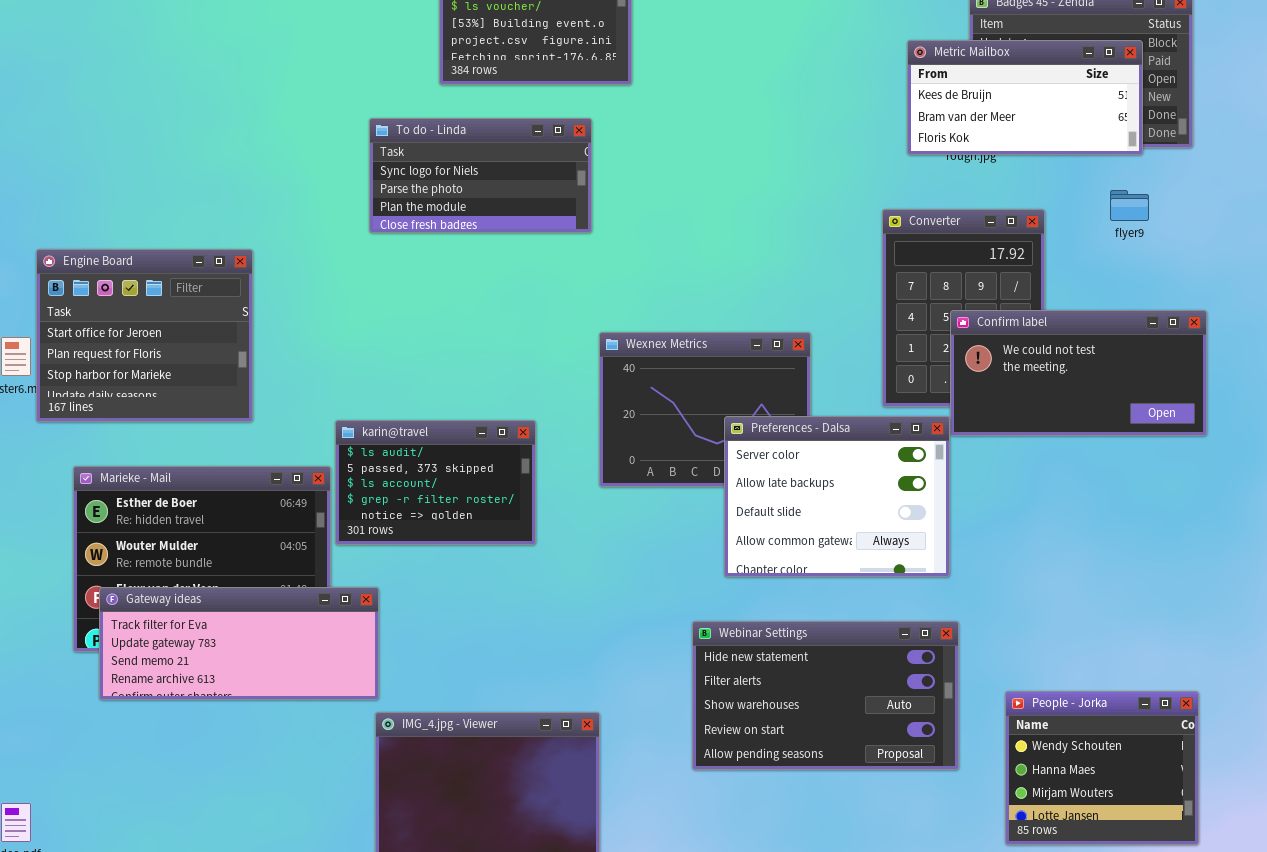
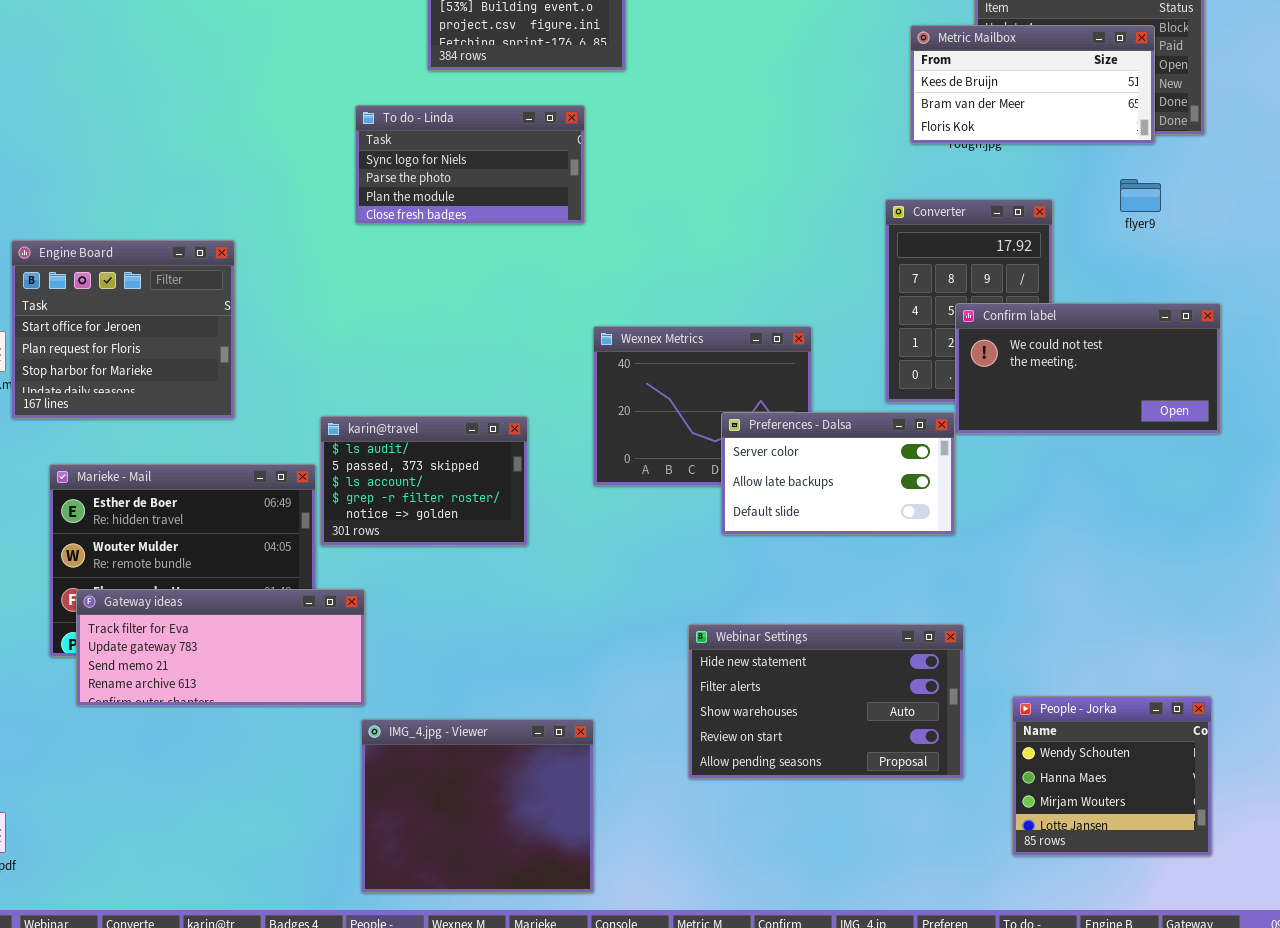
Preferences - Dalsa: [724,416,950,577] -> [721,412,955,535], resized

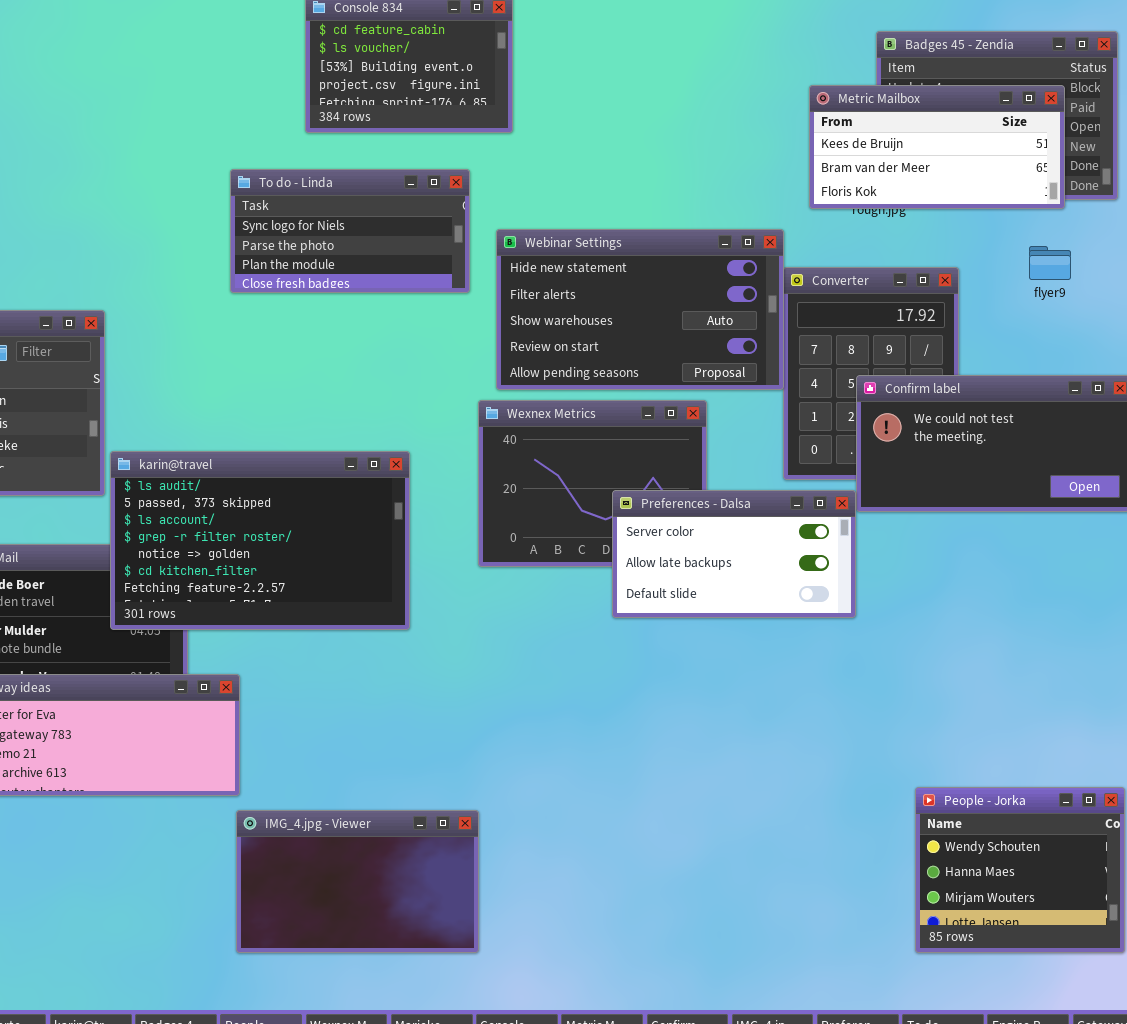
karin@travel: [320,416,528,546] -> [110,451,410,630], resized
Webinar Settings: [688,624,964,779] -> [496,229,784,390], moved
IMG_4.jpg - Viewer: [361,719,594,893] -> [236,810,479,953], resized

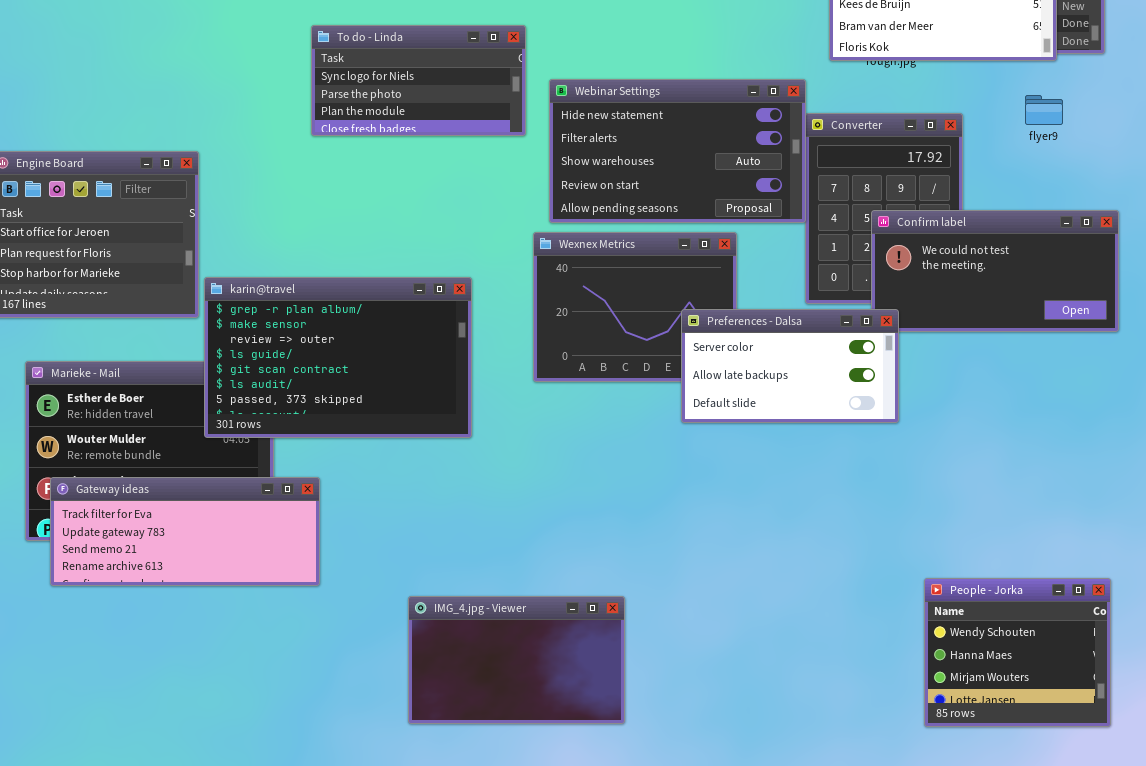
karin@travel: [110,451,410,630] -> [204,277,472,438], scrolled up 5 rows
Preferences - Dalsa: [612,490,856,618] -> [681,309,899,423], moved
IMG_4.jpg - Viewer: [236,810,479,953] -> [408,596,625,724], moved

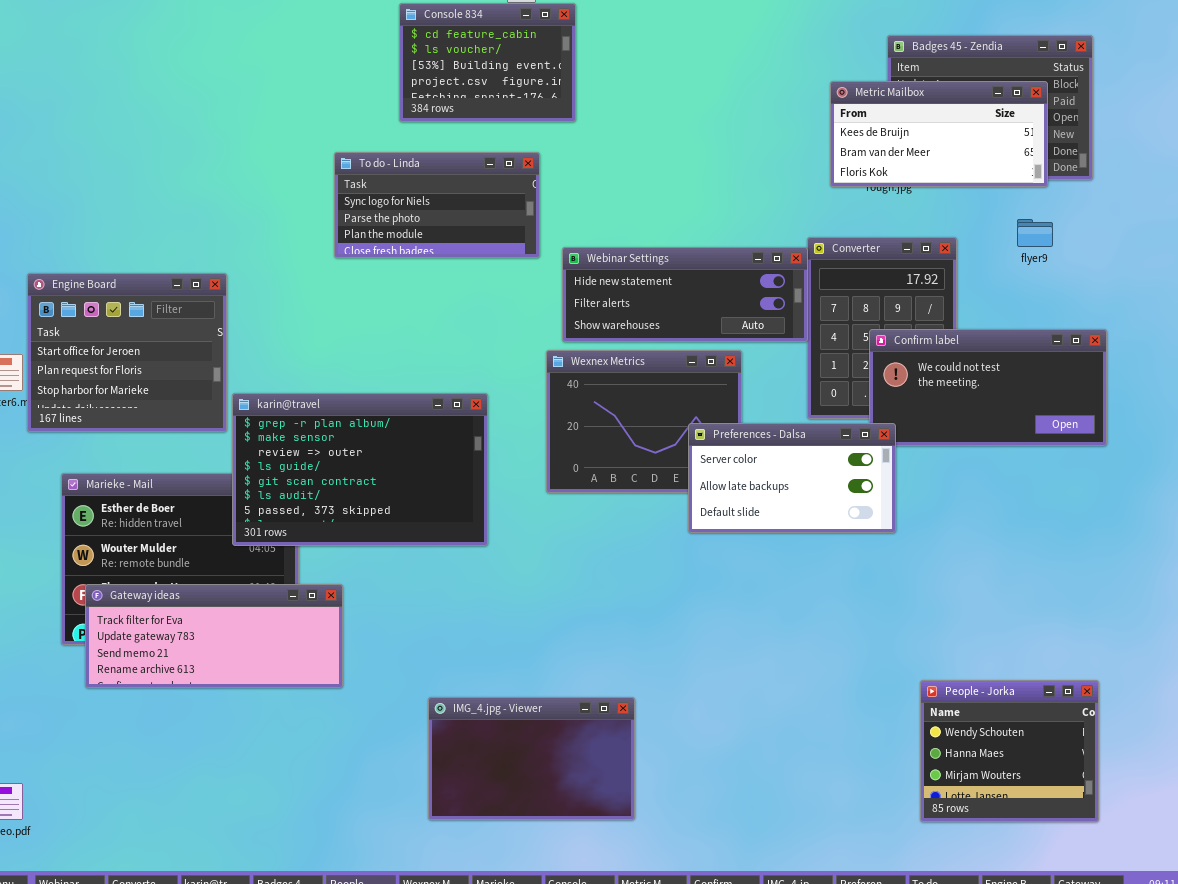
Webinar Settings: [549,79,806,223] -> [562,247,808,342], resized

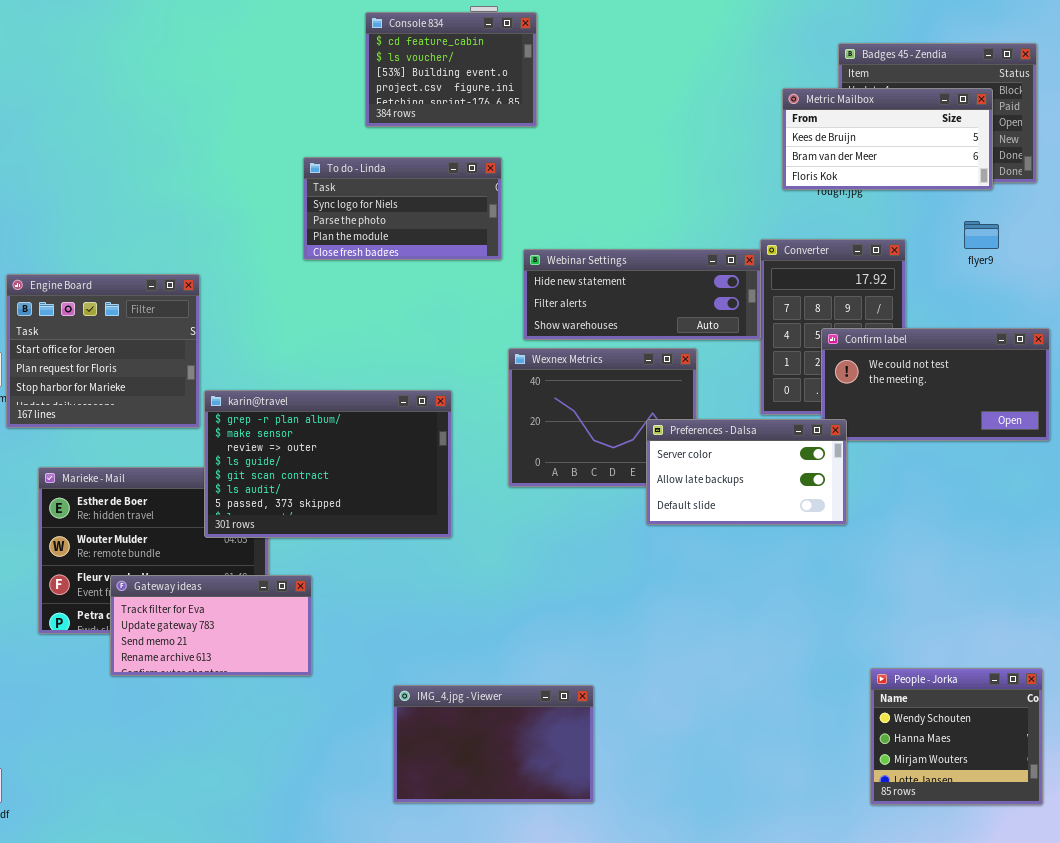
Gateway ideas: [85,584,343,688] -> [110,575,312,676], resized

